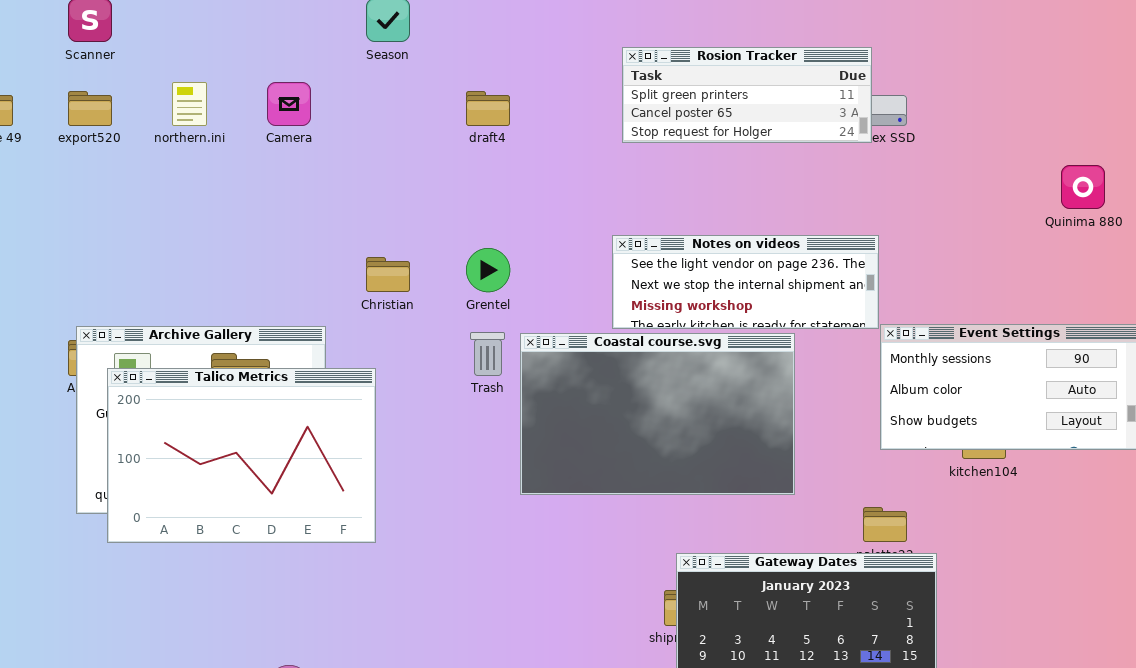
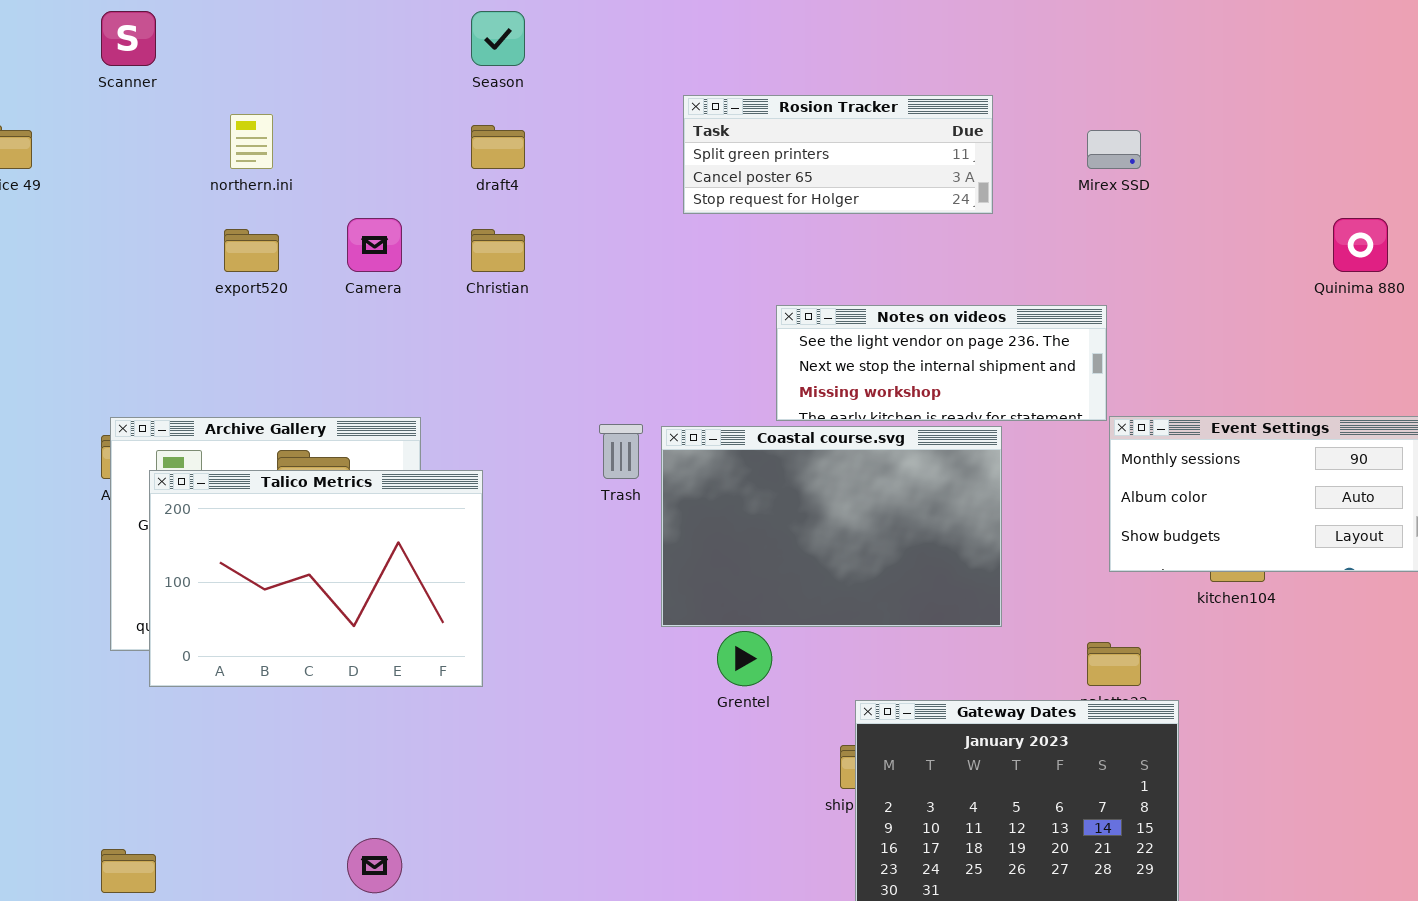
Rosion Tracker: [622,47,872,143] -> [683,95,993,214], moved
Camera: [267,82,311,126] -> [347,218,402,272], moved
export520: [68,91,112,126] -> [224,229,279,272], moved
draft4: [466,91,510,126] -> [471,125,525,169], moved
Grentel: [466,248,510,292] -> [717,631,772,686], moved
Christian: [366,257,410,292] -> [471,229,525,272], moved

